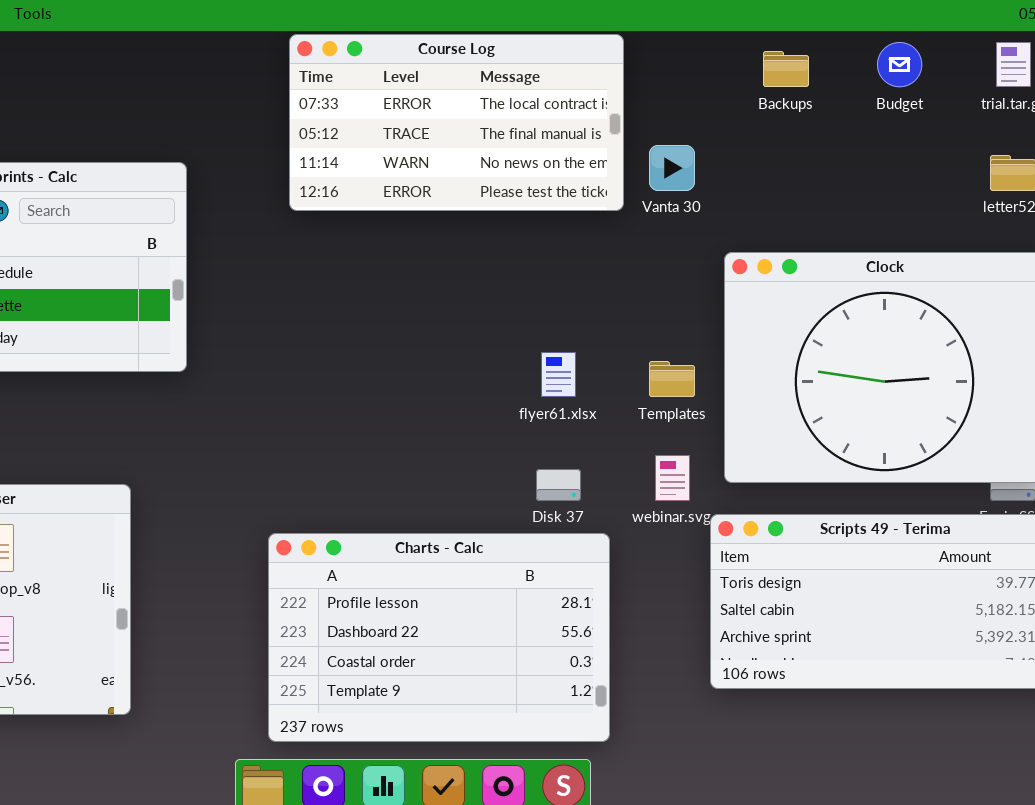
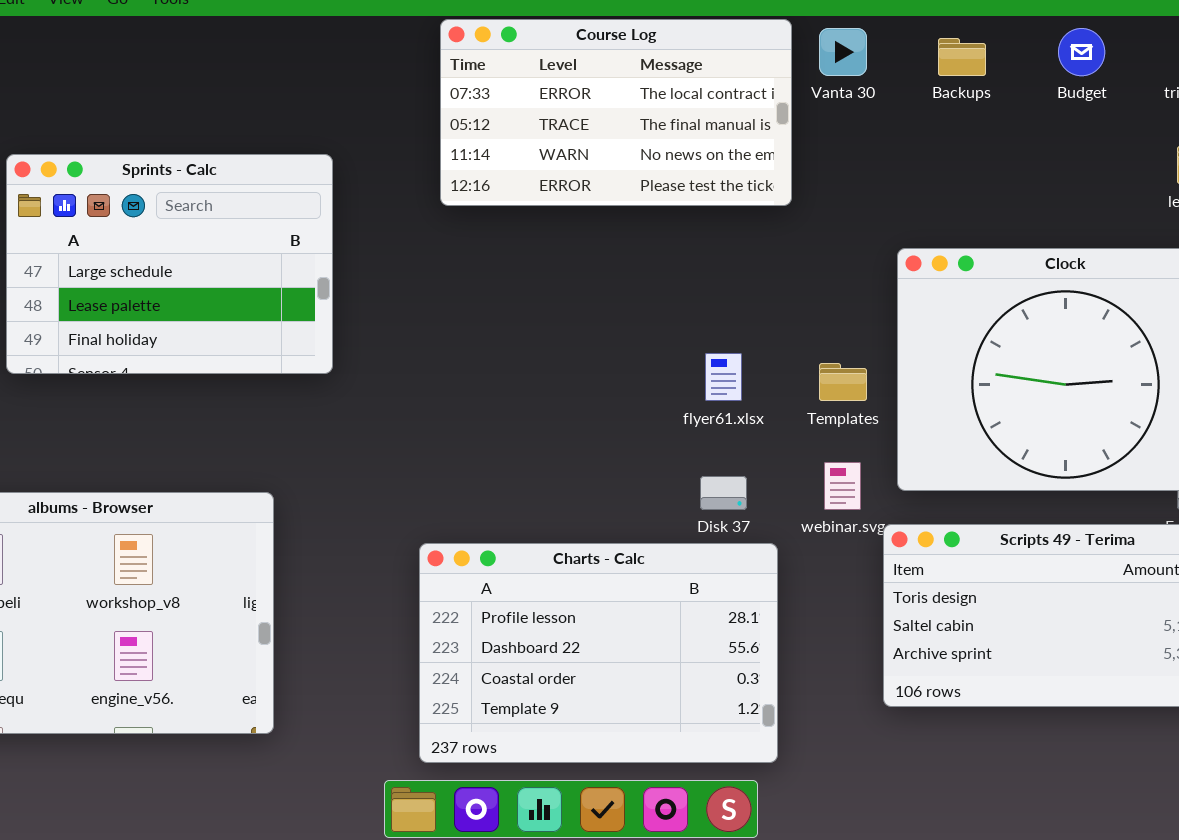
Vanta 30: [649,145,695,191] -> [819,28,867,76], moved

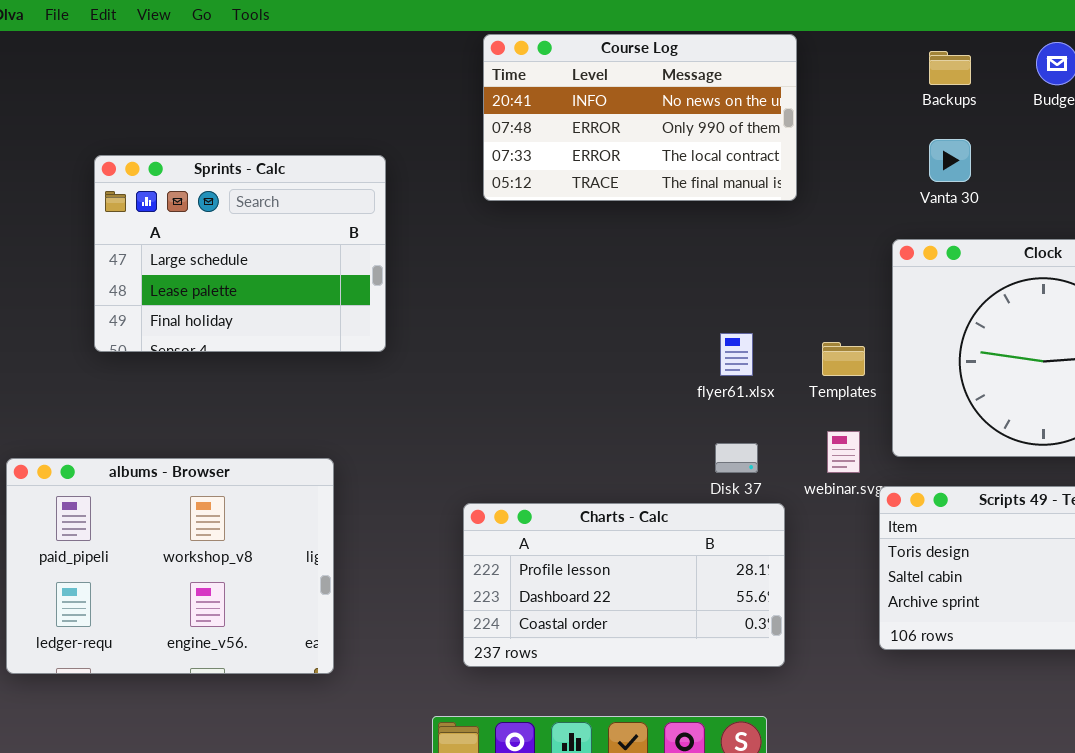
Course Log: [440,19,792,206] -> [483,34,797,201], scrolled up 2 rows
Vanta 30: [819,28,867,76] -> [929,139,971,182], moved
Charts - Calc: [419,543,778,763] -> [463,503,785,667], resized

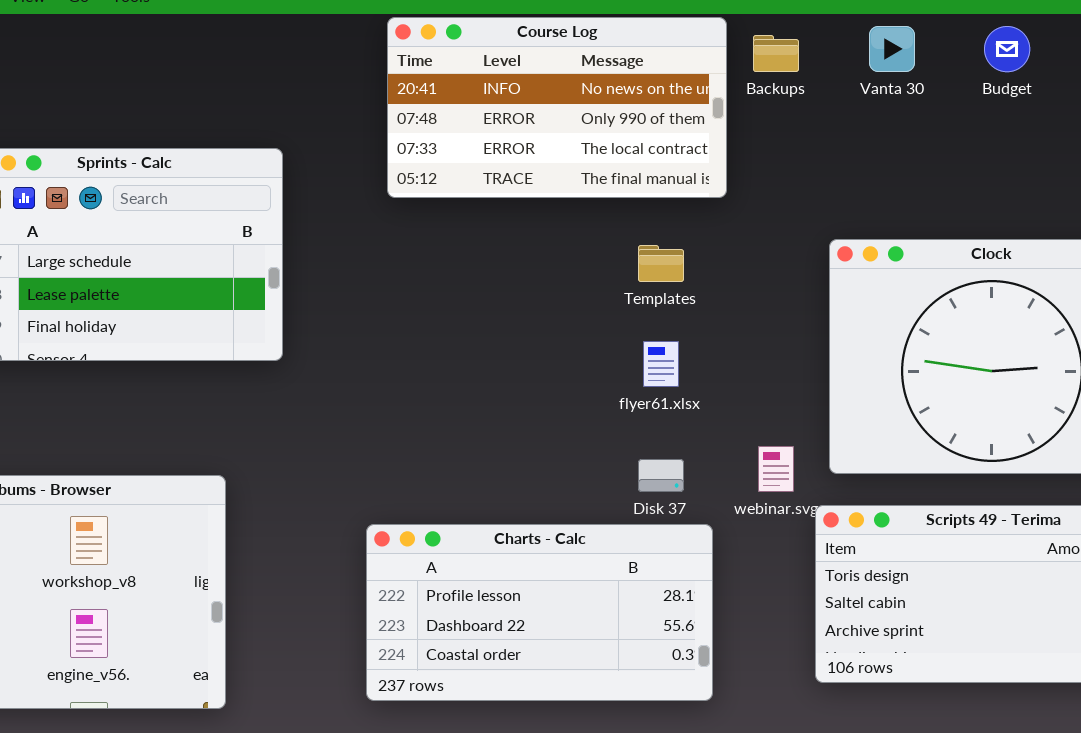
Backups: [929,51,971,85] -> [753,35,799,72], moved
Vanta 30: [929,139,971,182] -> [869,26,915,72], moved
Templates: [822,342,865,376] -> [638,245,684,282], moved

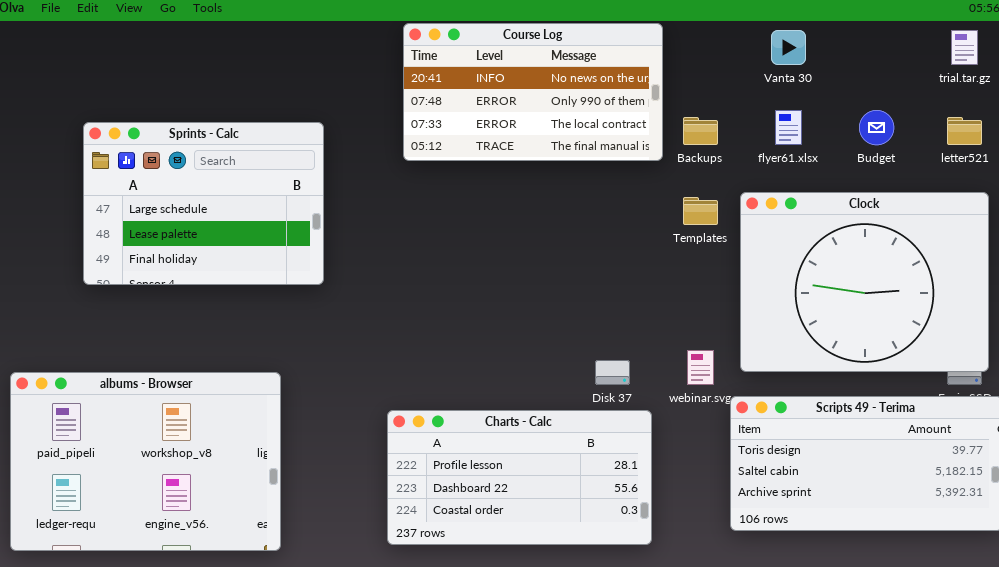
Budget: [984,26,1030,72] -> [859,110,894,145], moved
Backups: [753,35,799,72] -> [683,117,718,145], moved
Templates: [638,245,684,282] -> [683,197,718,225], moved
flyer61.xlsx: [643,341,679,387] -> [775,110,802,145], moved

